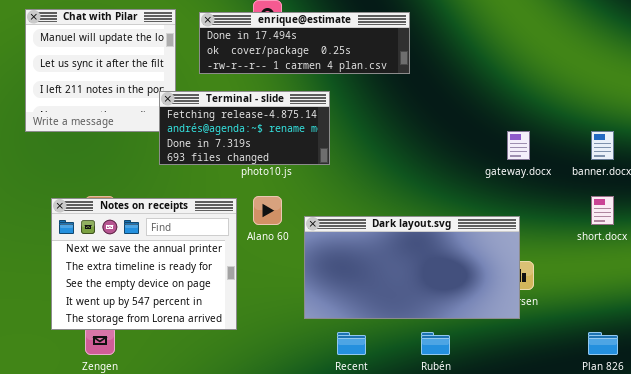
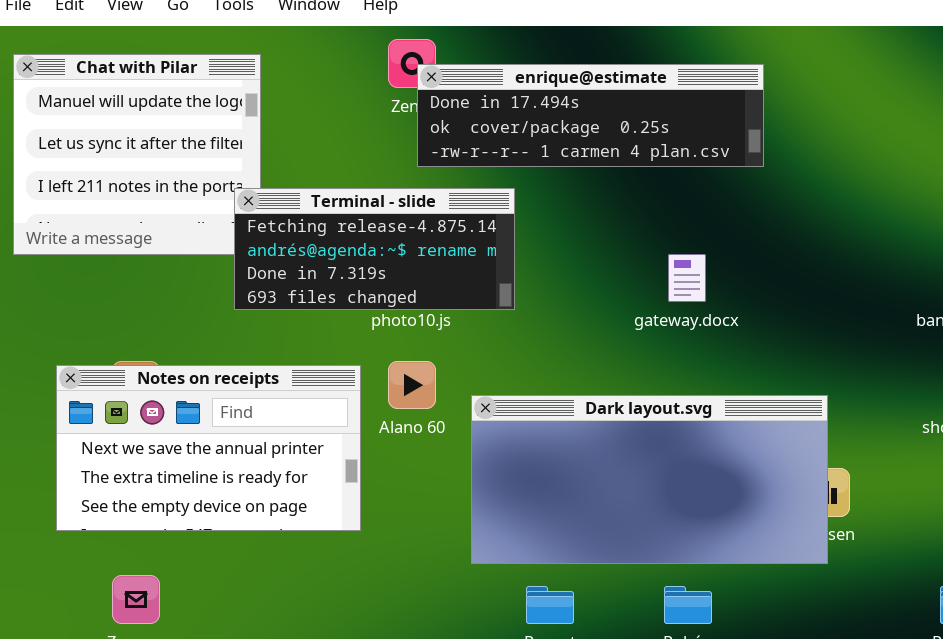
enrique@estimate: [199,12,410,74] -> [417,64,764,167], moved
gateway.docx: [507,131,530,160] -> [668,254,706,302], moved
Notes on receipts: [51,198,237,330] -> [56,365,361,531], resized

